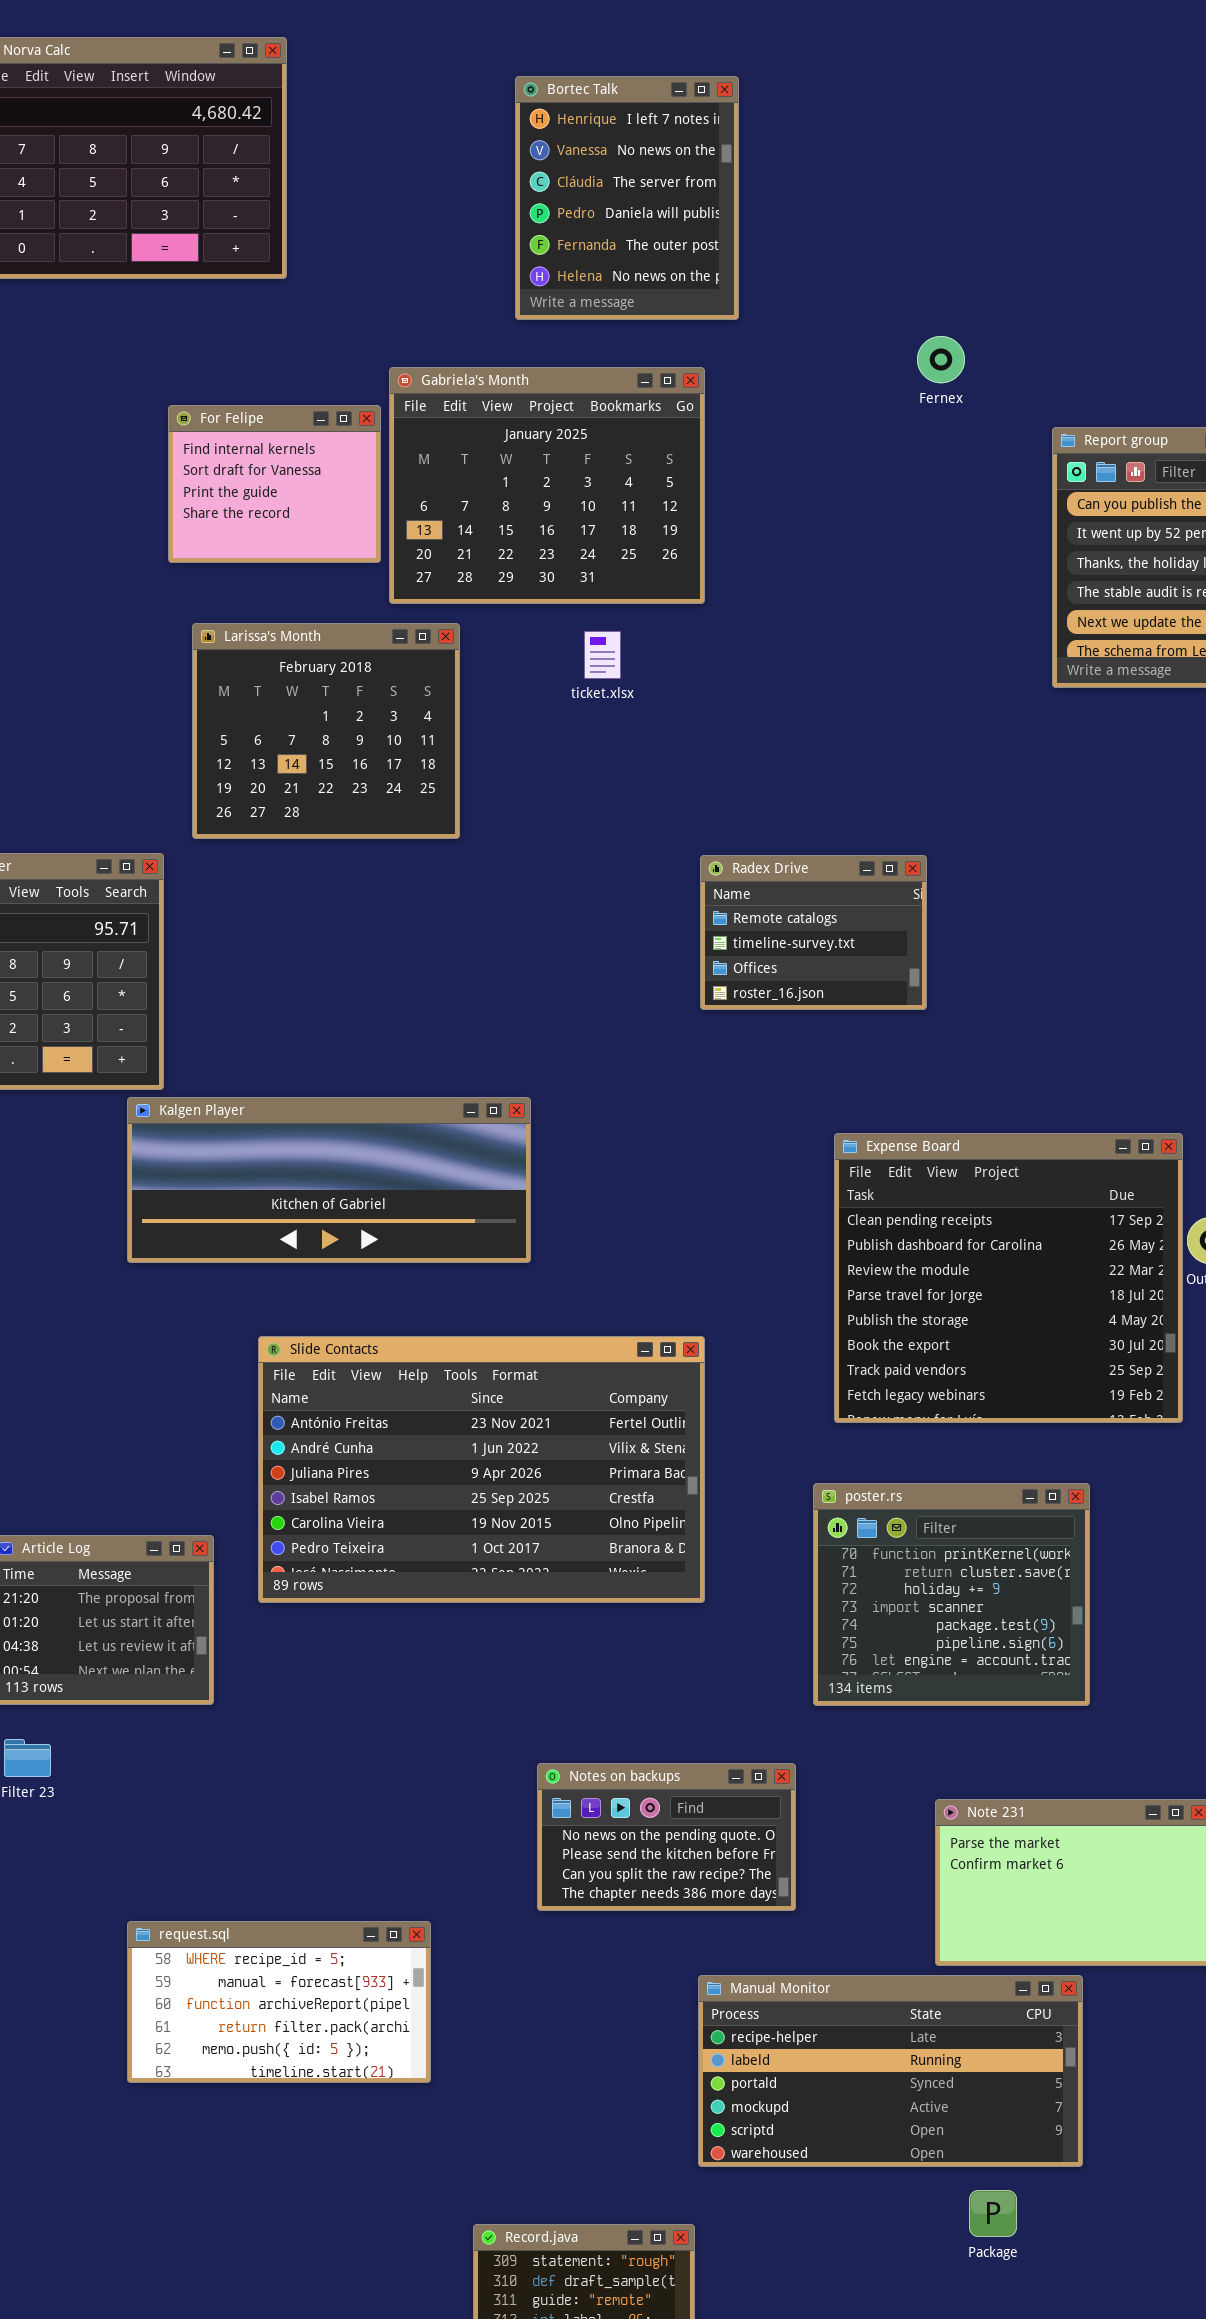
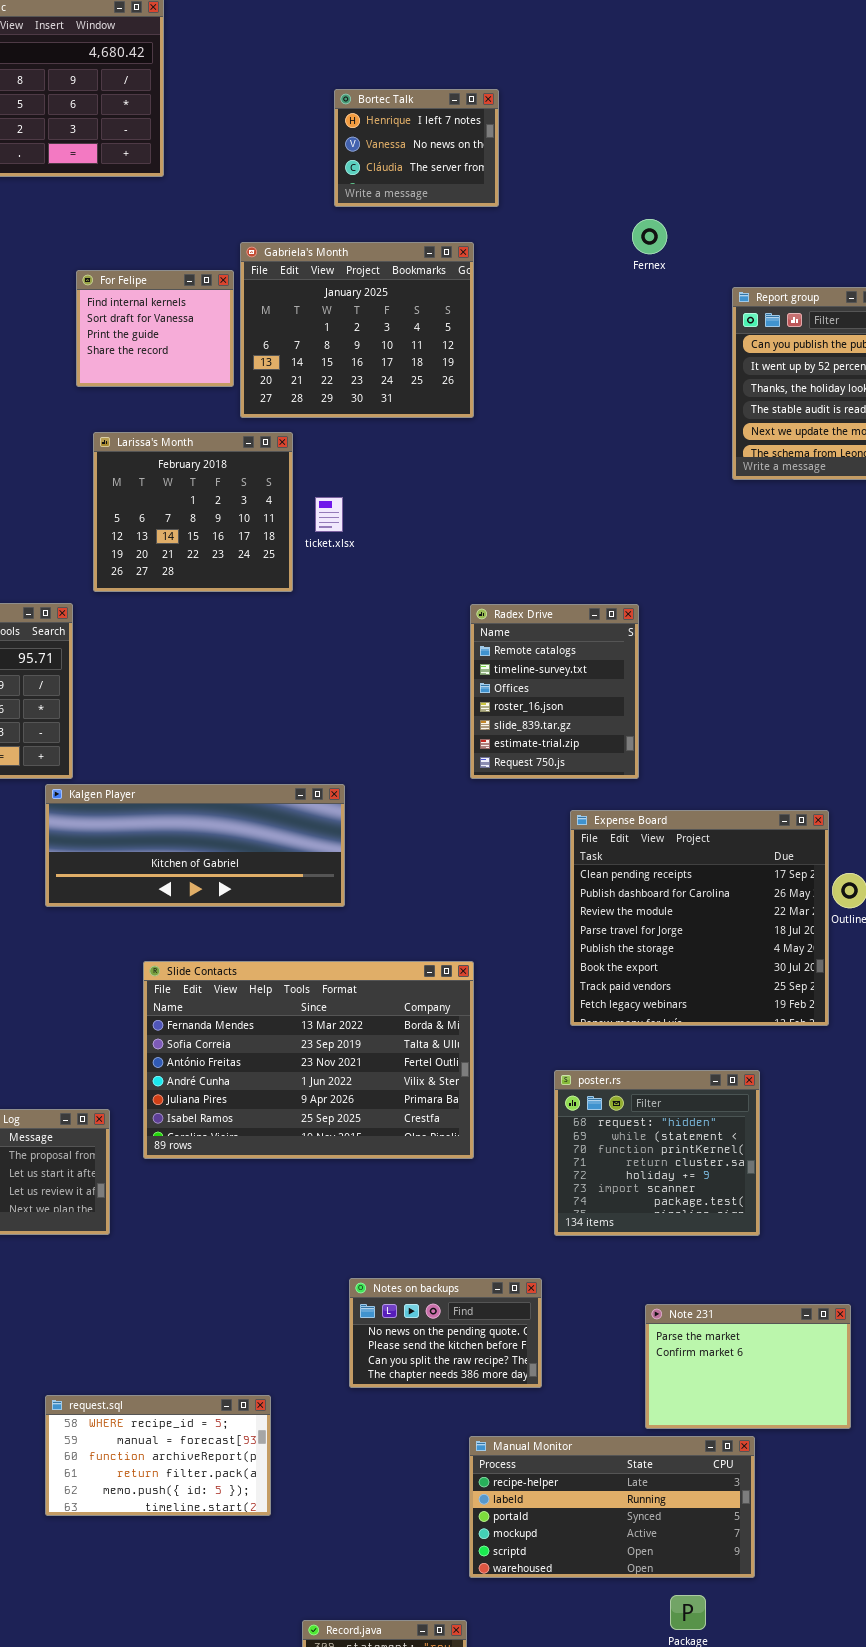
Bortec Talk: [515,76,739,320] -> [334,89,499,207], resized
ticket.xlsx: [584,631,621,679] -> [315,497,343,532], moved
Radex Drive: [700,855,927,1010] -> [470,604,639,779], resized
Slide Contacts: [258,1336,705,1603] -> [143,961,474,1159], scrolled up 2 rows
poster.rs: [813,1483,1090,1706] -> [554,1070,760,1236], scrolled up 2 rows

